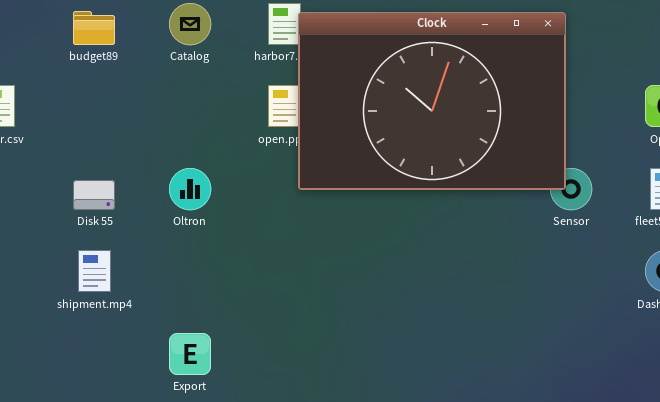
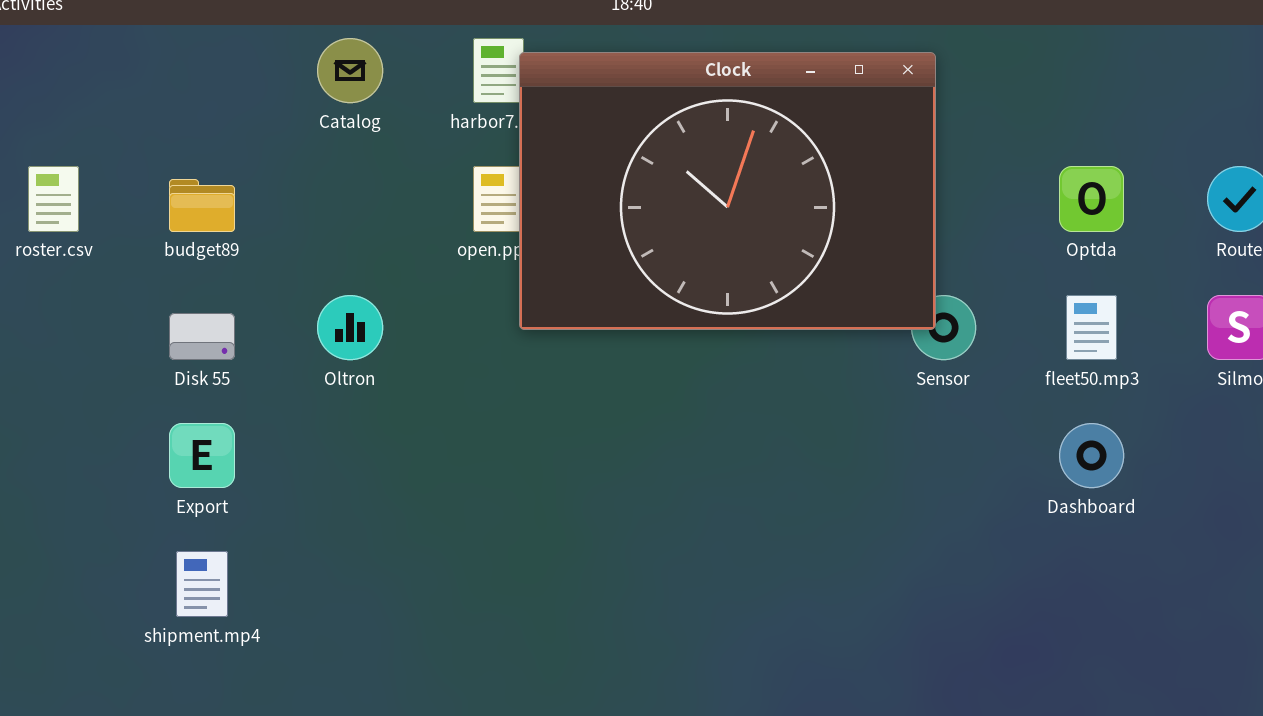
budget89: [73,11,115,45] -> [169,179,235,232], moved
shipment.mp4: [78,250,111,292] -> [176,551,228,617], moved
Export: [169,333,211,375] -> [169,423,235,488], moved

